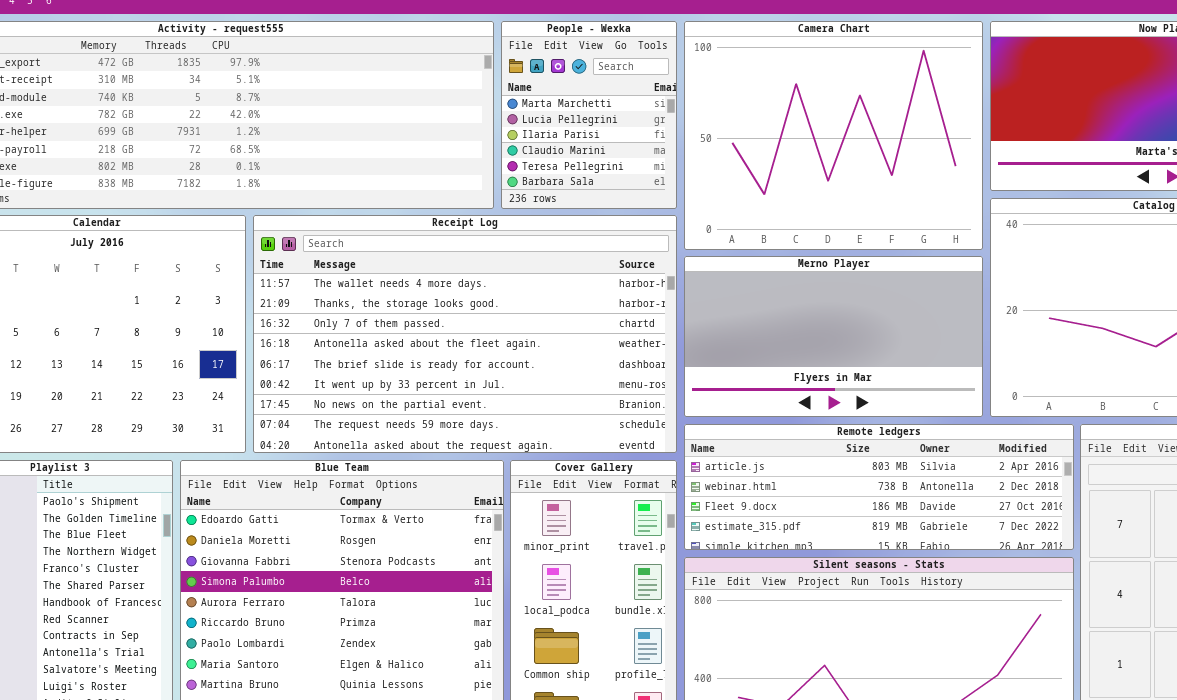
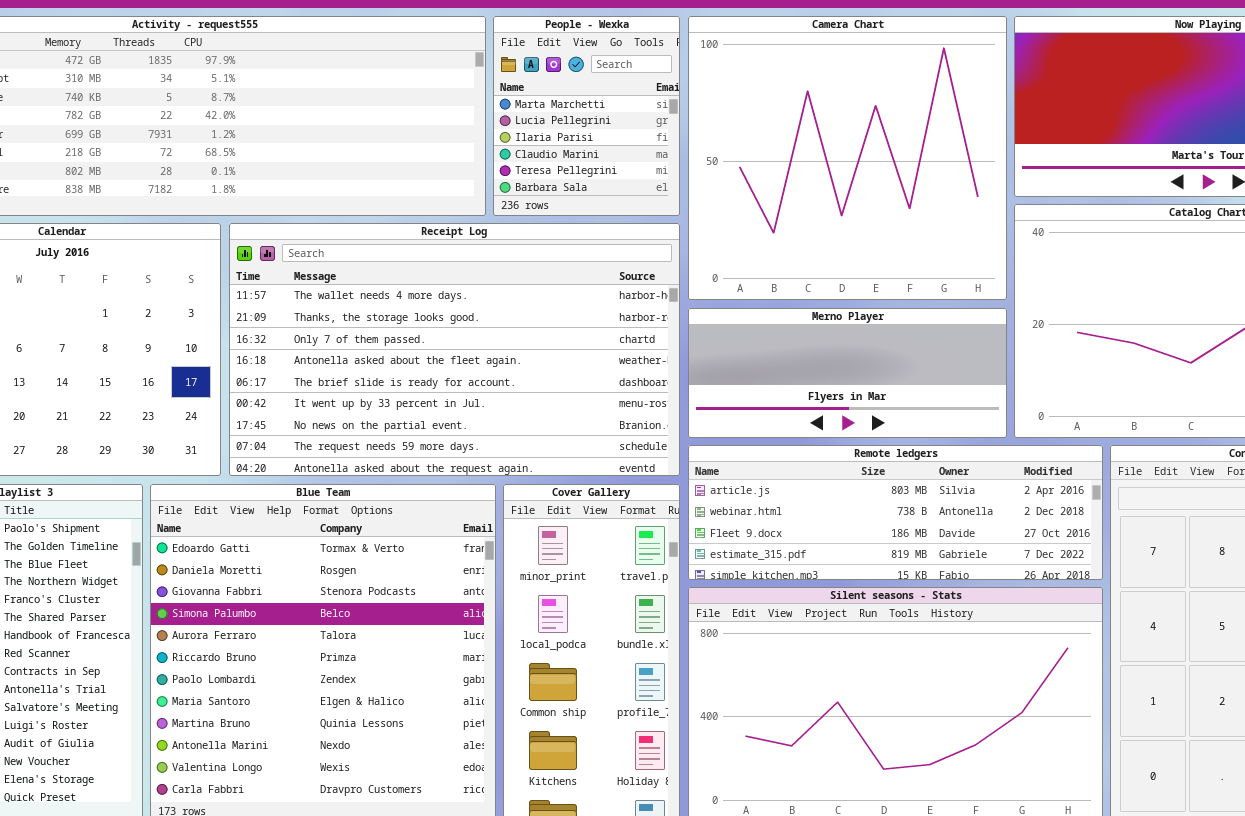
Camera Chart: [684,21,983,250] -> [688,16,1007,300], resized
Merno Player: [684,256,983,417] -> [688,308,1007,438], resized

